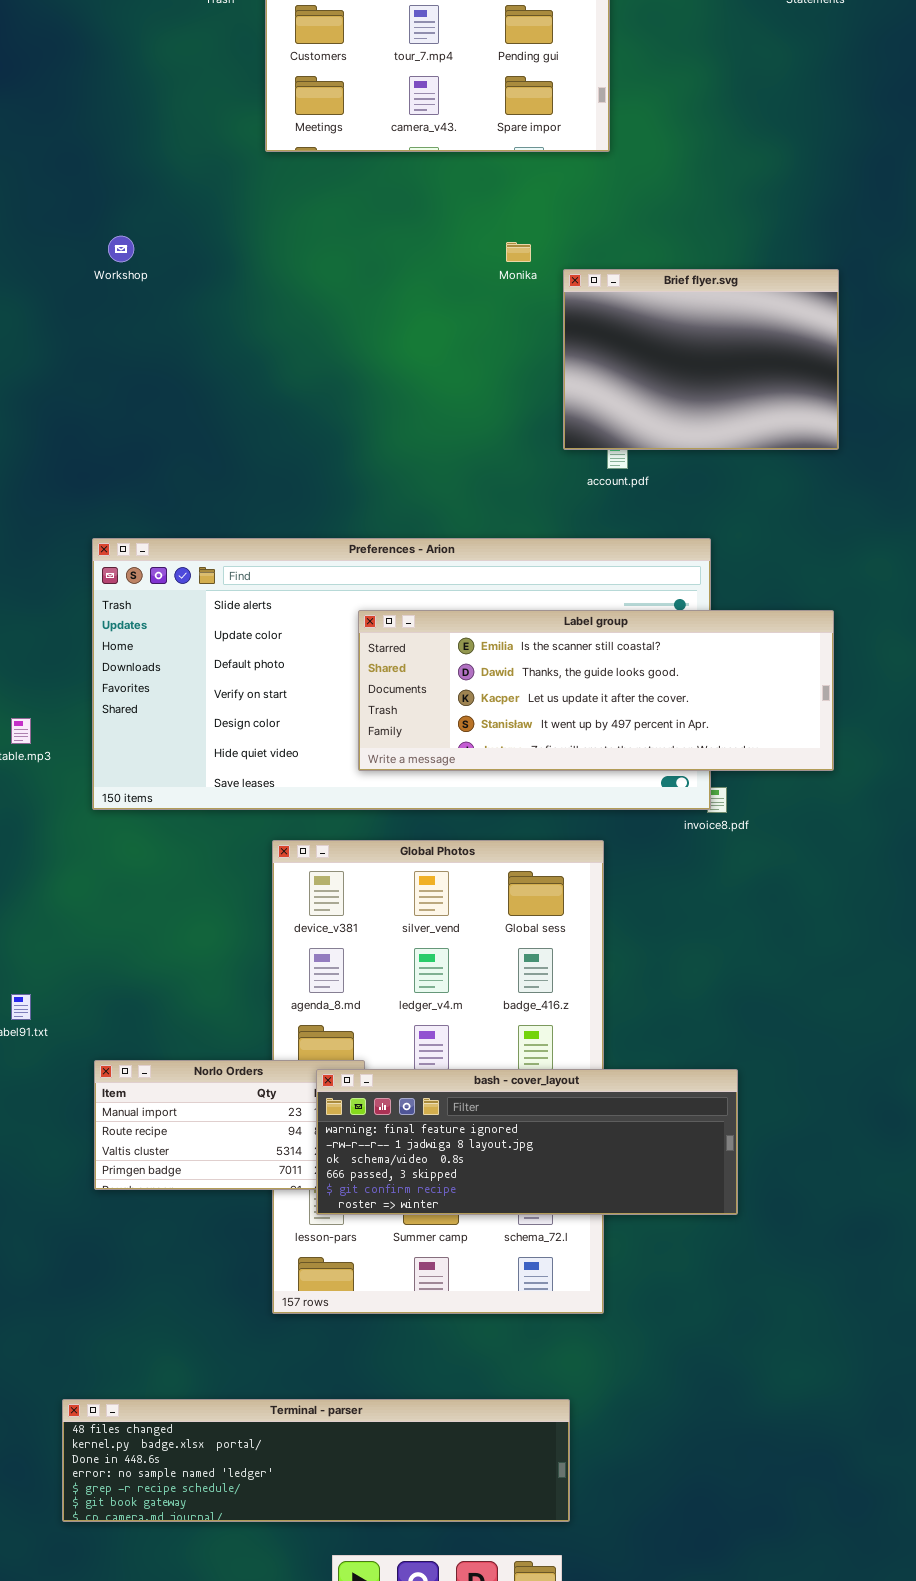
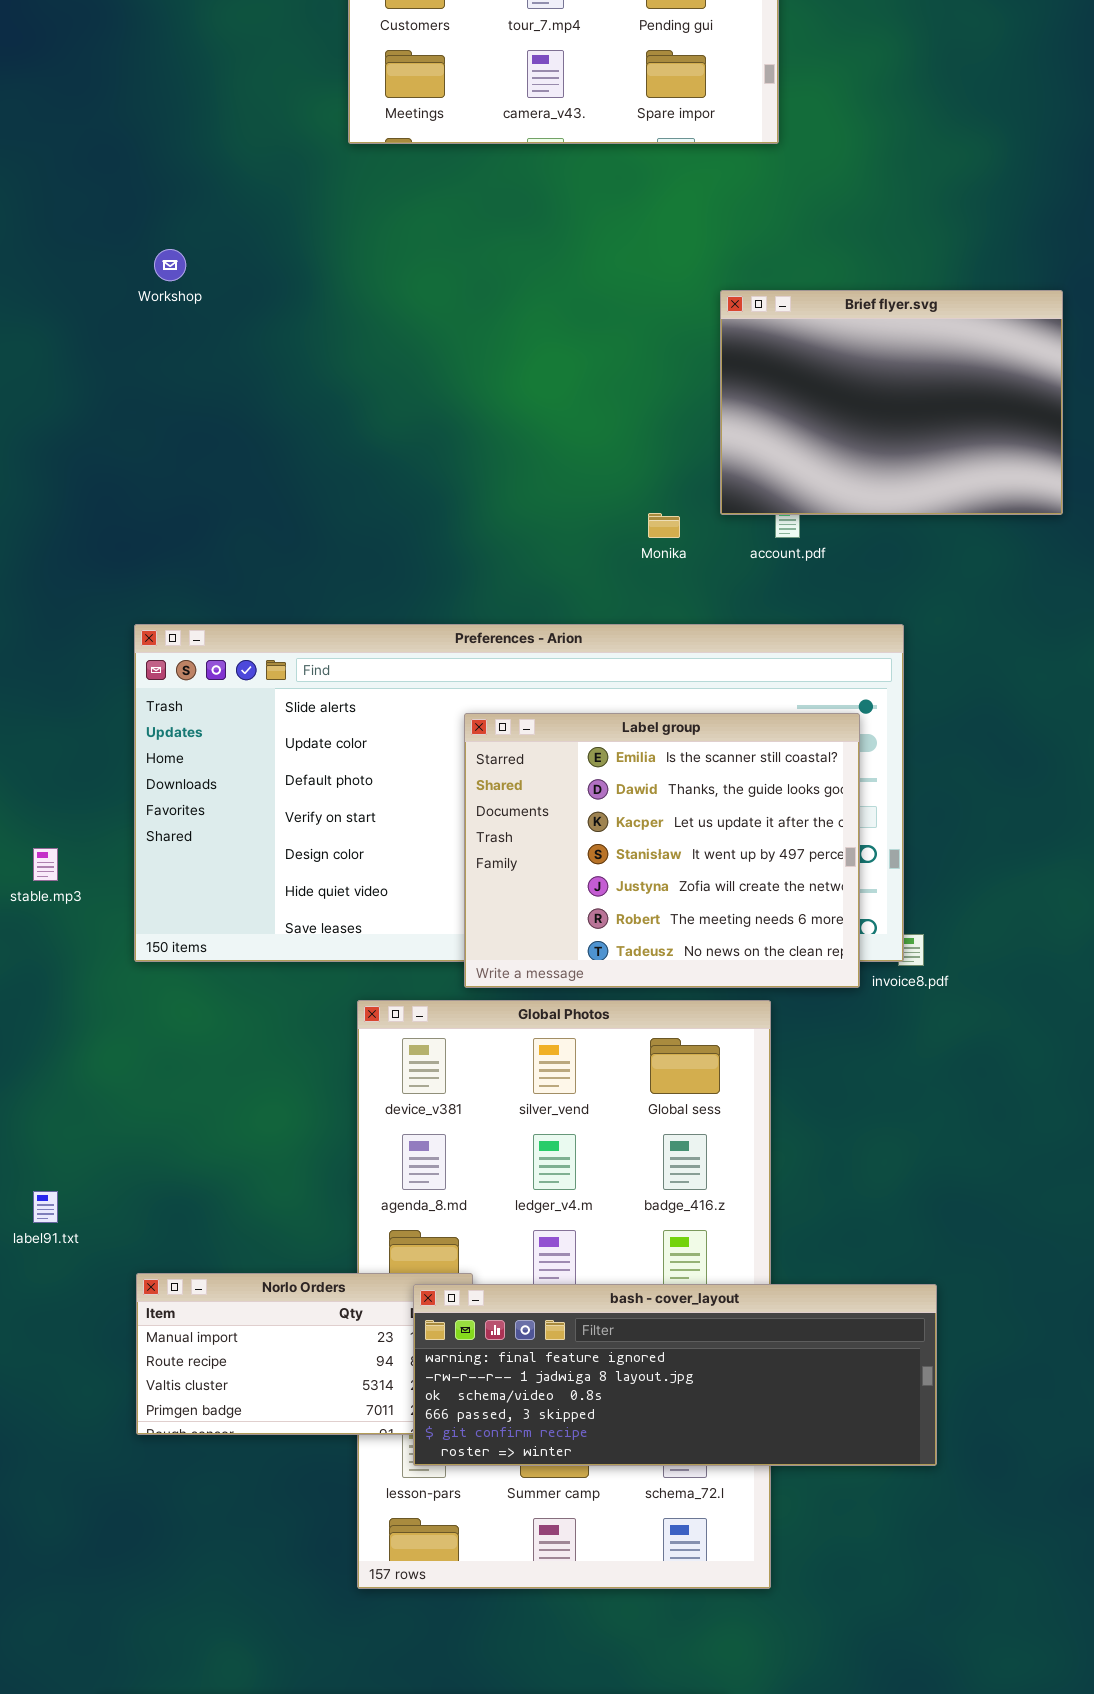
Monika: [506,242,531,262] -> [648,513,680,538], moved
Label group: [358,610,834,771] -> [464,713,860,988], resized

